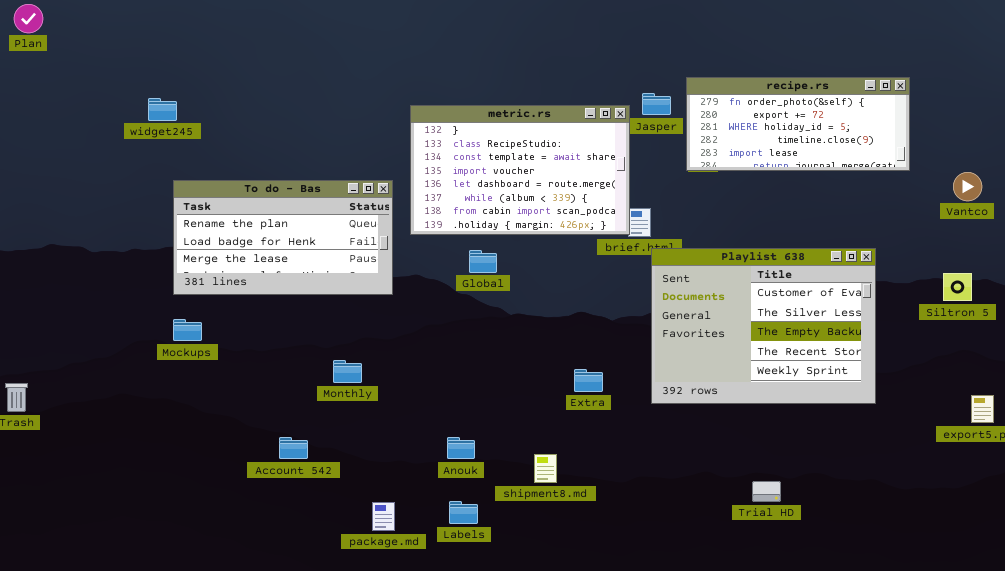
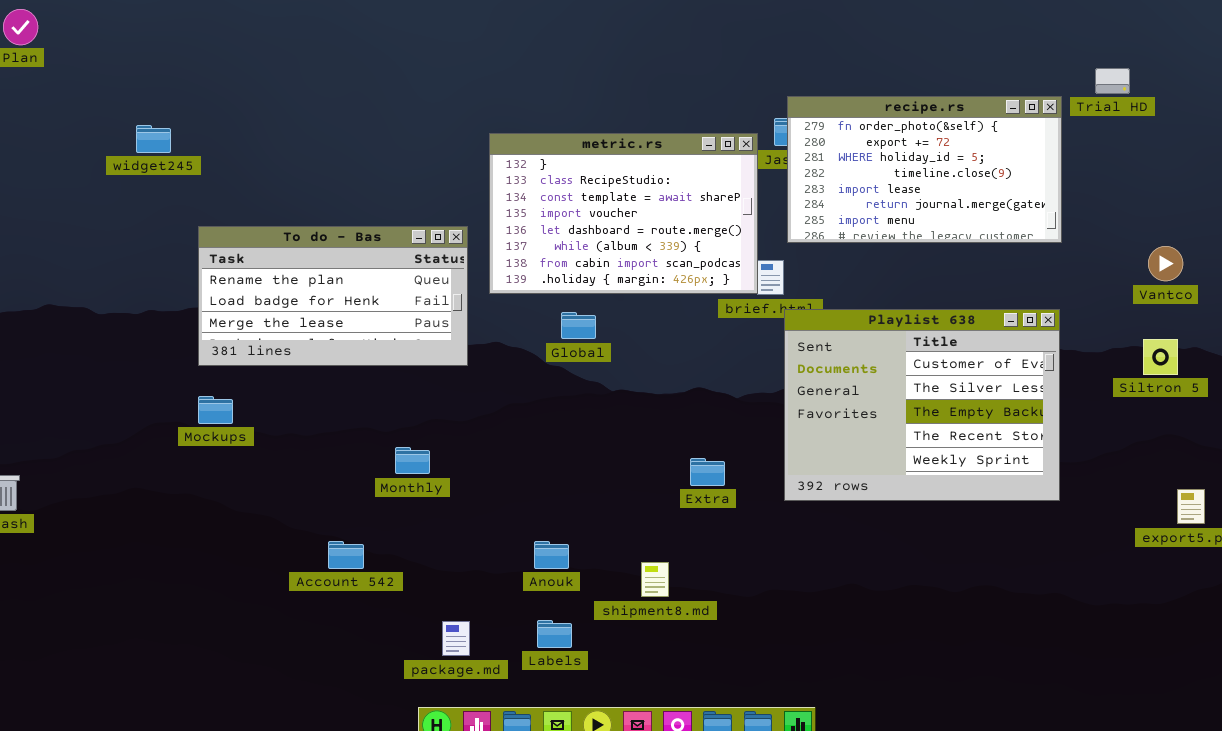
recipe.rs: [686,77,910,171] -> [787,96,1062,243], moved, resized
widget245: [148,98,177,121] -> [136,125,171,153], moved
Vantco: [953,172,982,201] -> [1148,246,1183,281], moved
Trial HD: [752,481,781,502] -> [1095,68,1130,94], moved

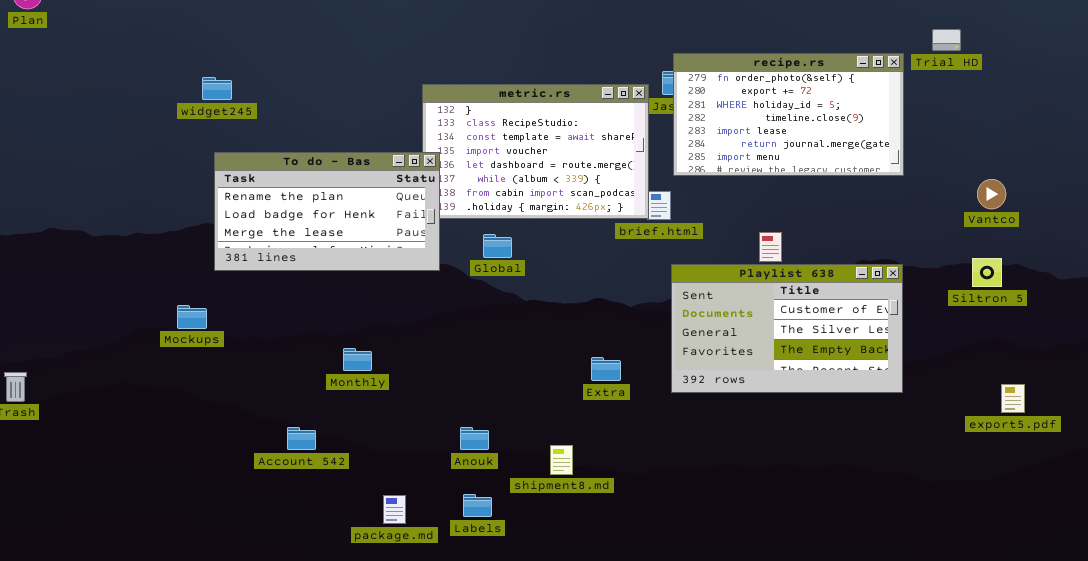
widget245: [136,125,171,153] -> [202,77,232,100], moved
To do - Bas: [198,226,468,366] -> [214,152,440,271], moved
Playlist 638: [784,309,1060,501] -> [671,264,903,393], resized

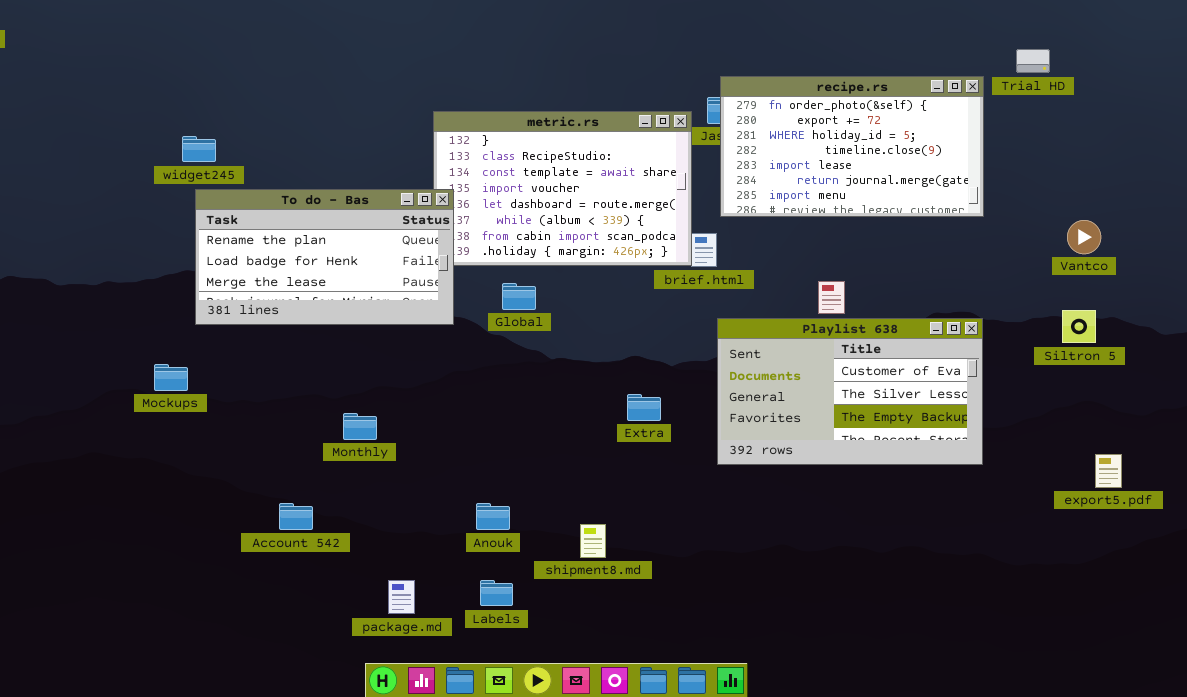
widget245: [202,77,232,100] -> [182,136,216,162], moved
Extra: [591,357,621,381] -> [627,394,661,421], moved

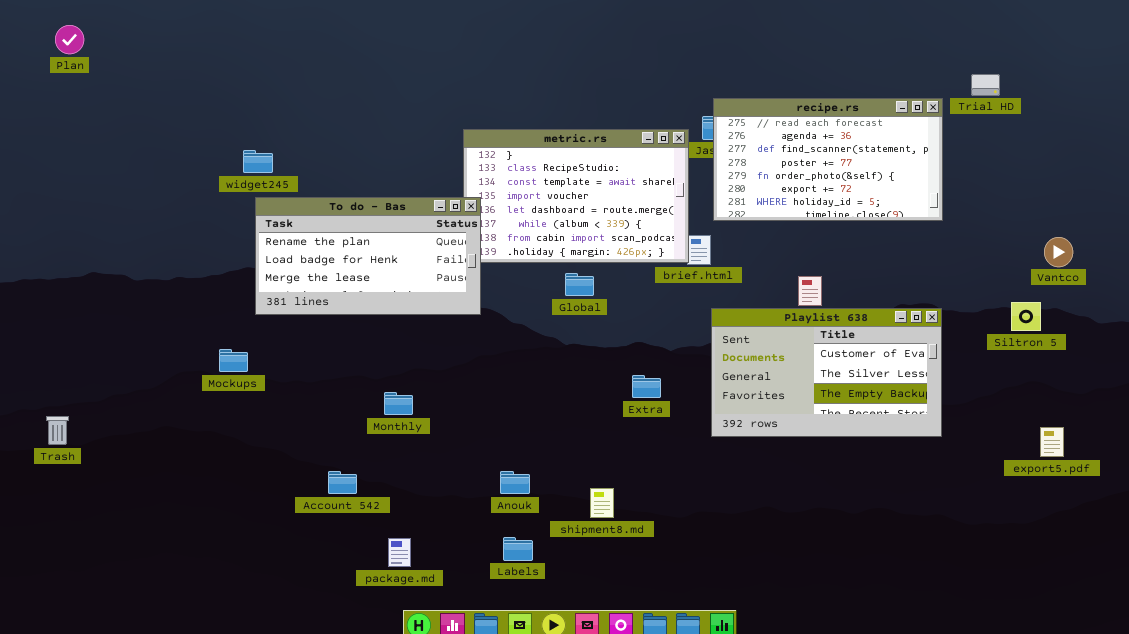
recipe.rs: [720,76,984,217] -> [713,98,943,221], scrolled up 4 rows
Vantco: [1067,220,1101,254] -> [1044,237,1073,267], moved
Global: [502,283,536,310] -> [565,273,594,296], moved
package.md: [388,580,415,614] -> [388,538,411,567], moved

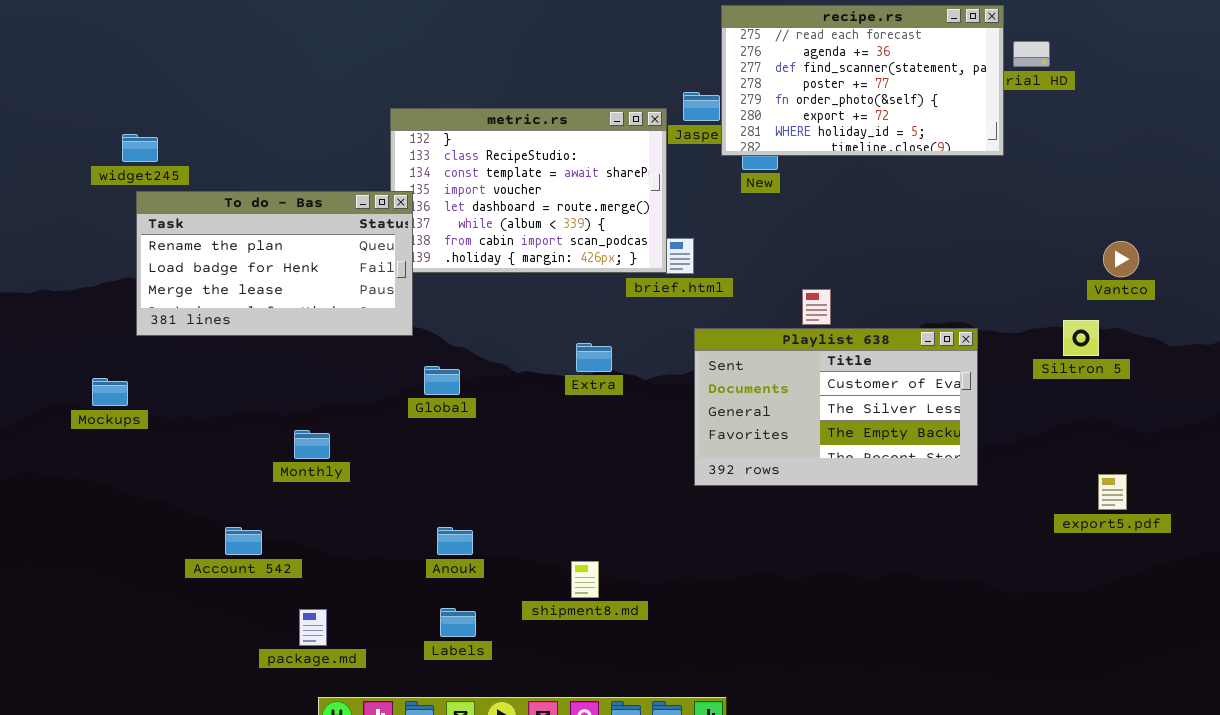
recipe.rs: [713,98,943,221] -> [721,5,1004,156], moved
Global: [565,273,594,296] -> [424,366,460,395], moved
Extra: [632,375,661,398] -> [576,343,612,372], moved
shipment8.md: [590,488,614,518] -> [571,561,599,598], moved

